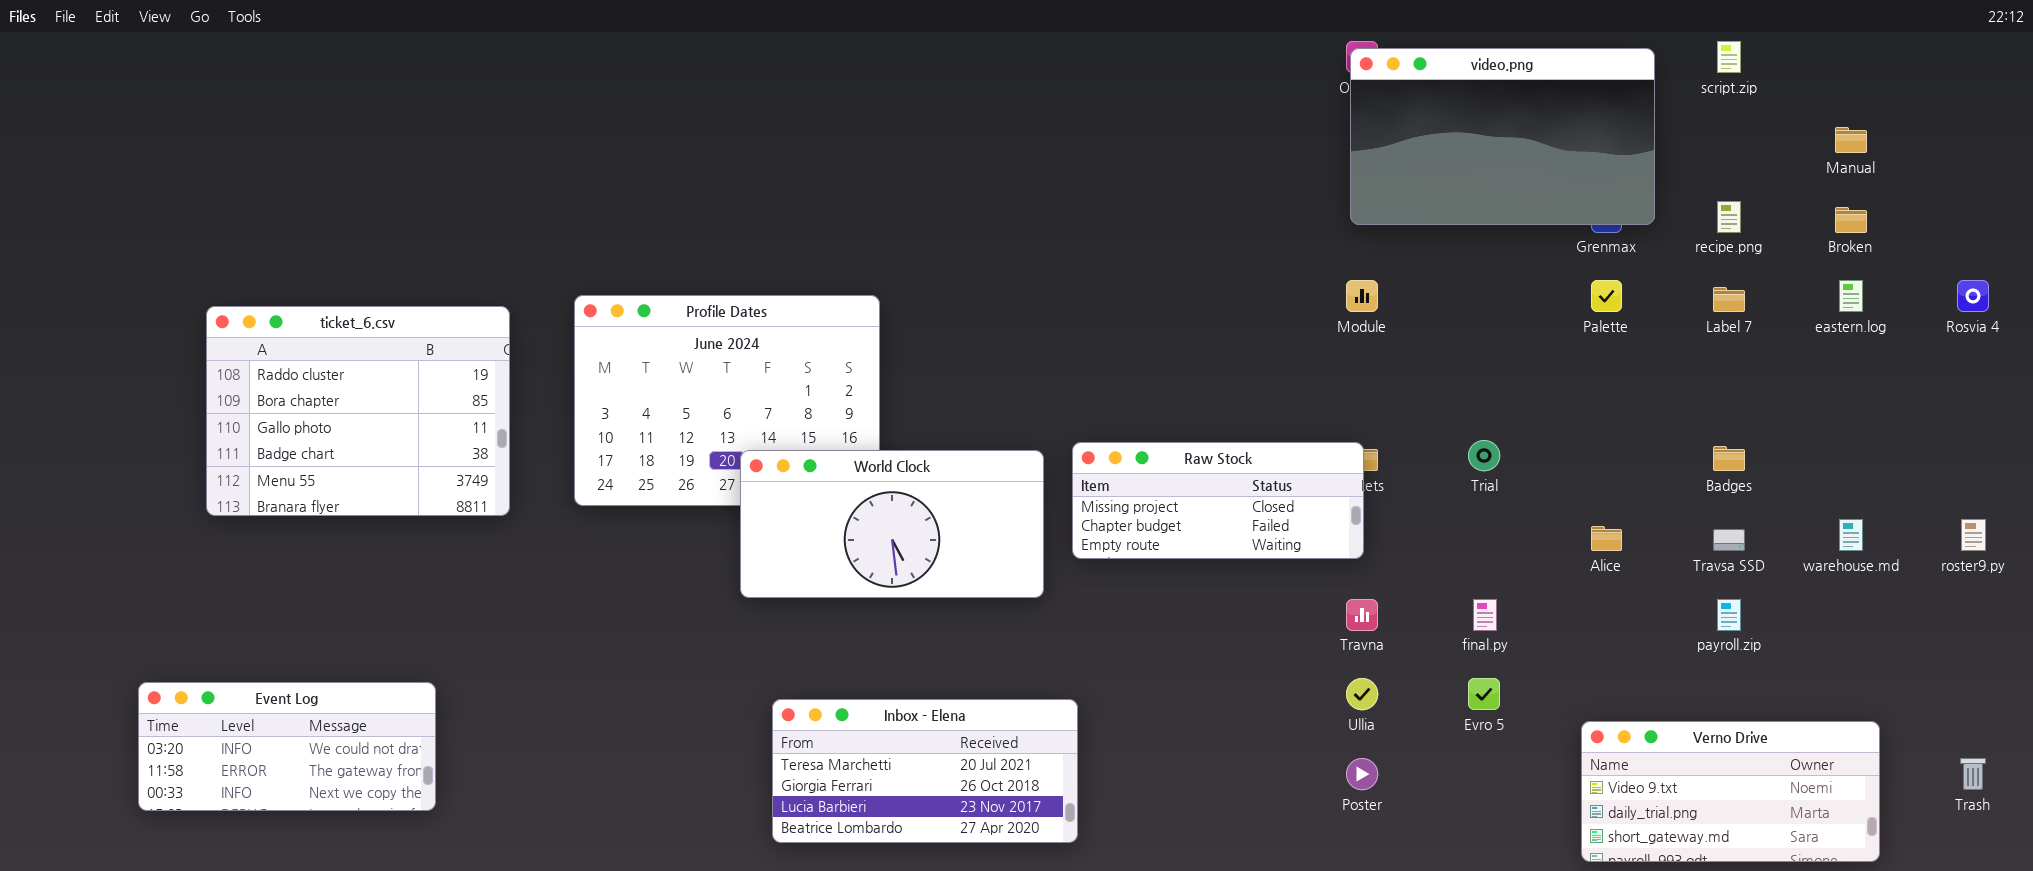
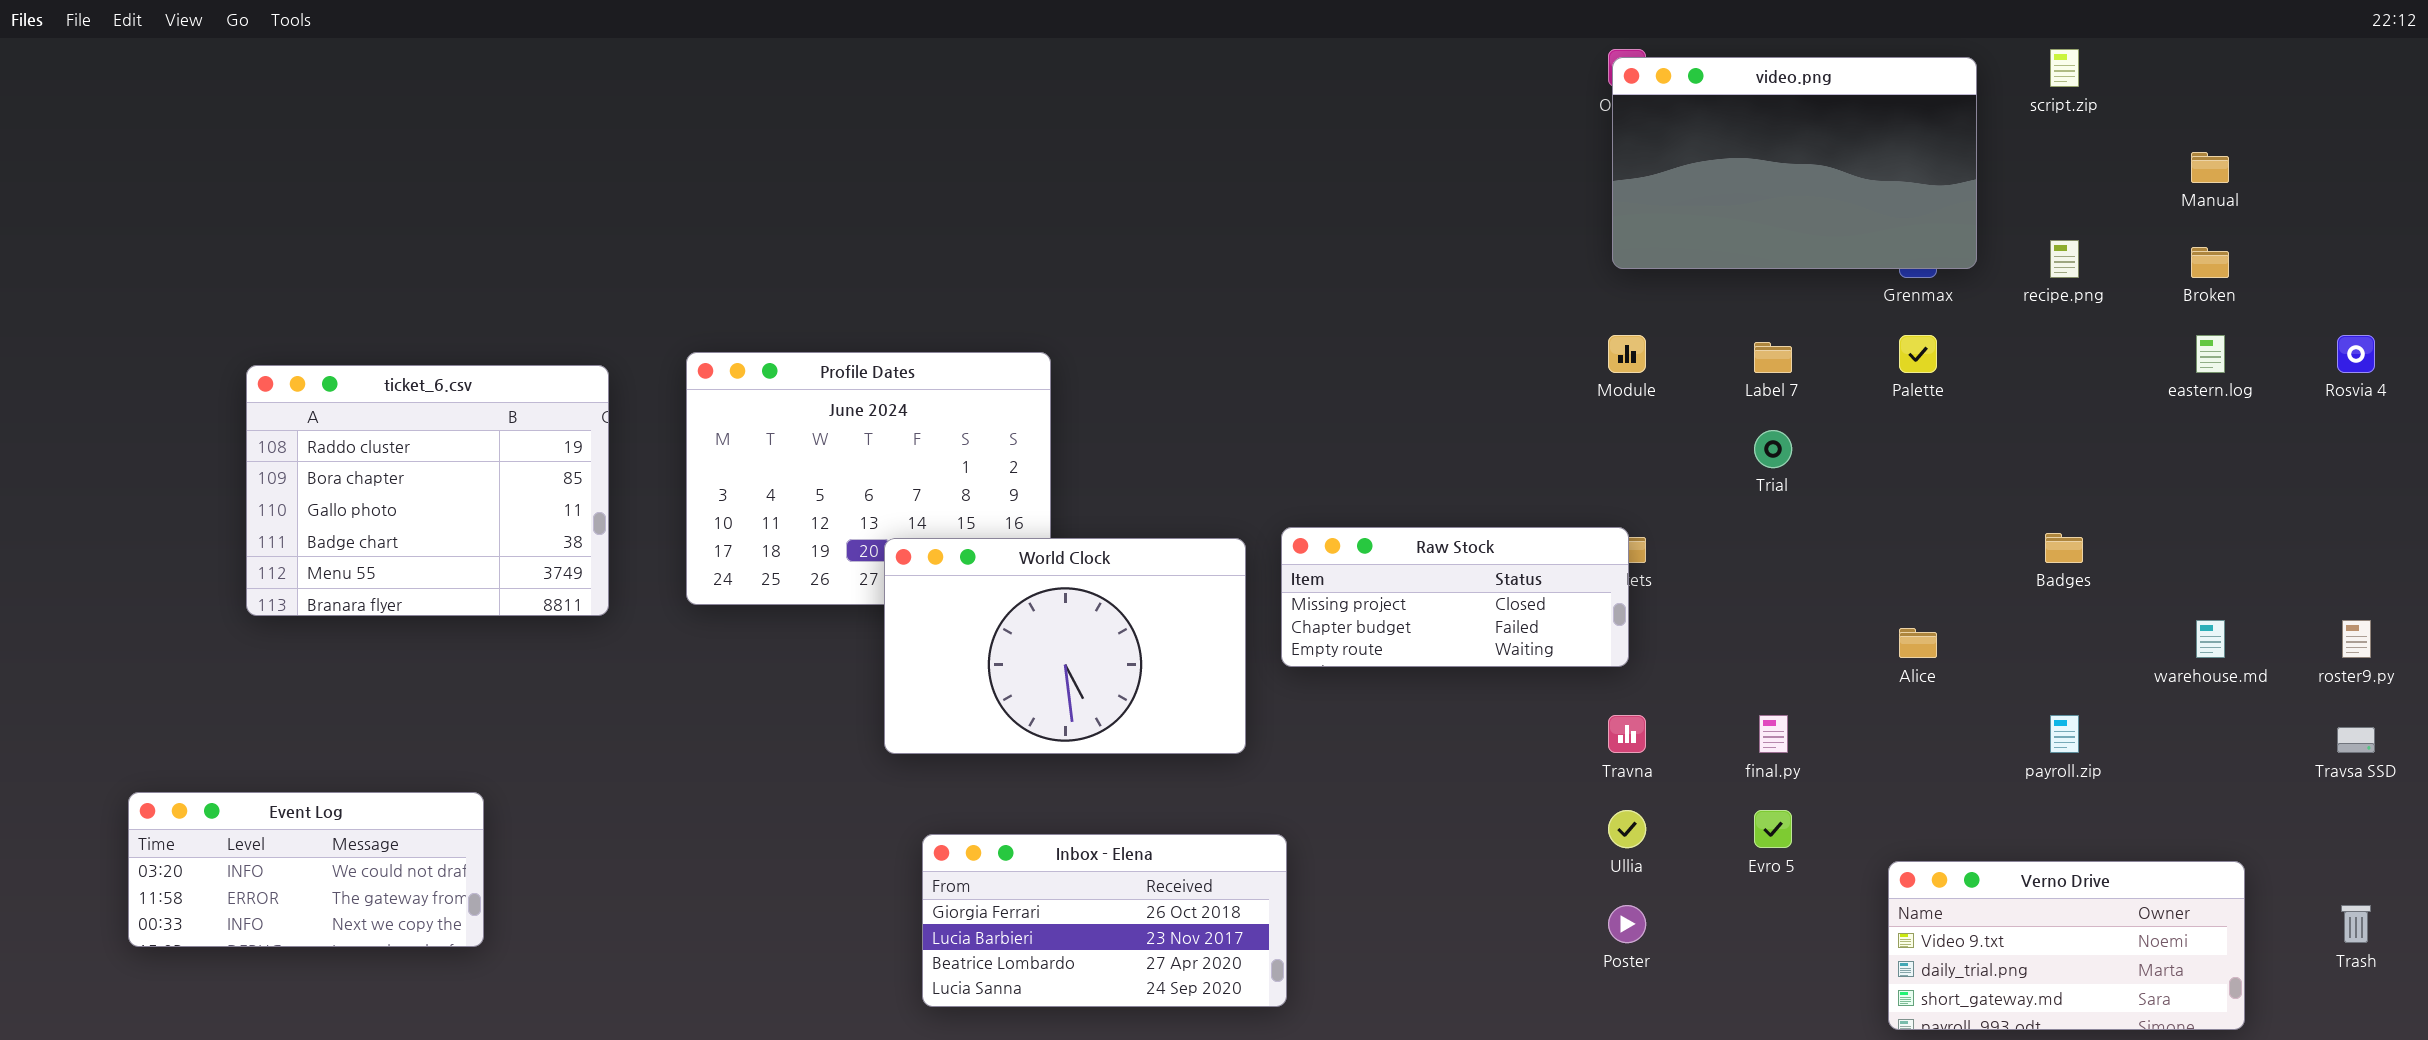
Label 7: [1713,287,1745,312] -> [1754,342,1792,373], moved
Trial: [1468,440,1500,471] -> [1754,430,1792,468], moved
World Clock: [740,450,1044,598] -> [884,538,1246,754], resized
Travsa SSD: [1713,529,1745,551] -> [2337,727,2375,753], moved
Event Log: [138,682,436,811] -> [128,792,484,947], moved
Inbox - Elena: [772,699,1078,843] -> [922,834,1287,1007], scrolled down 1 row

